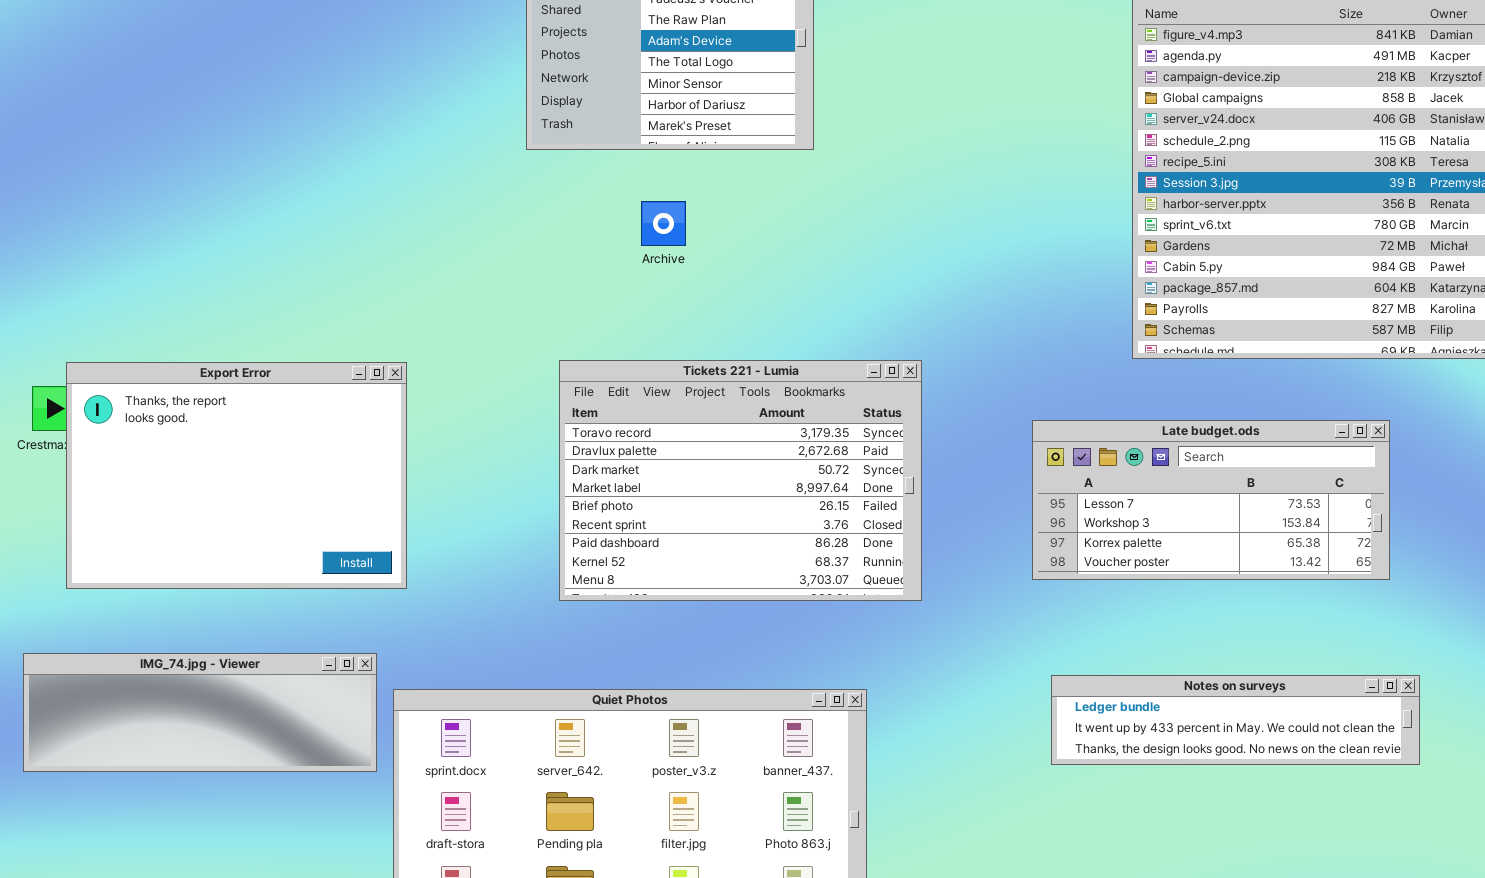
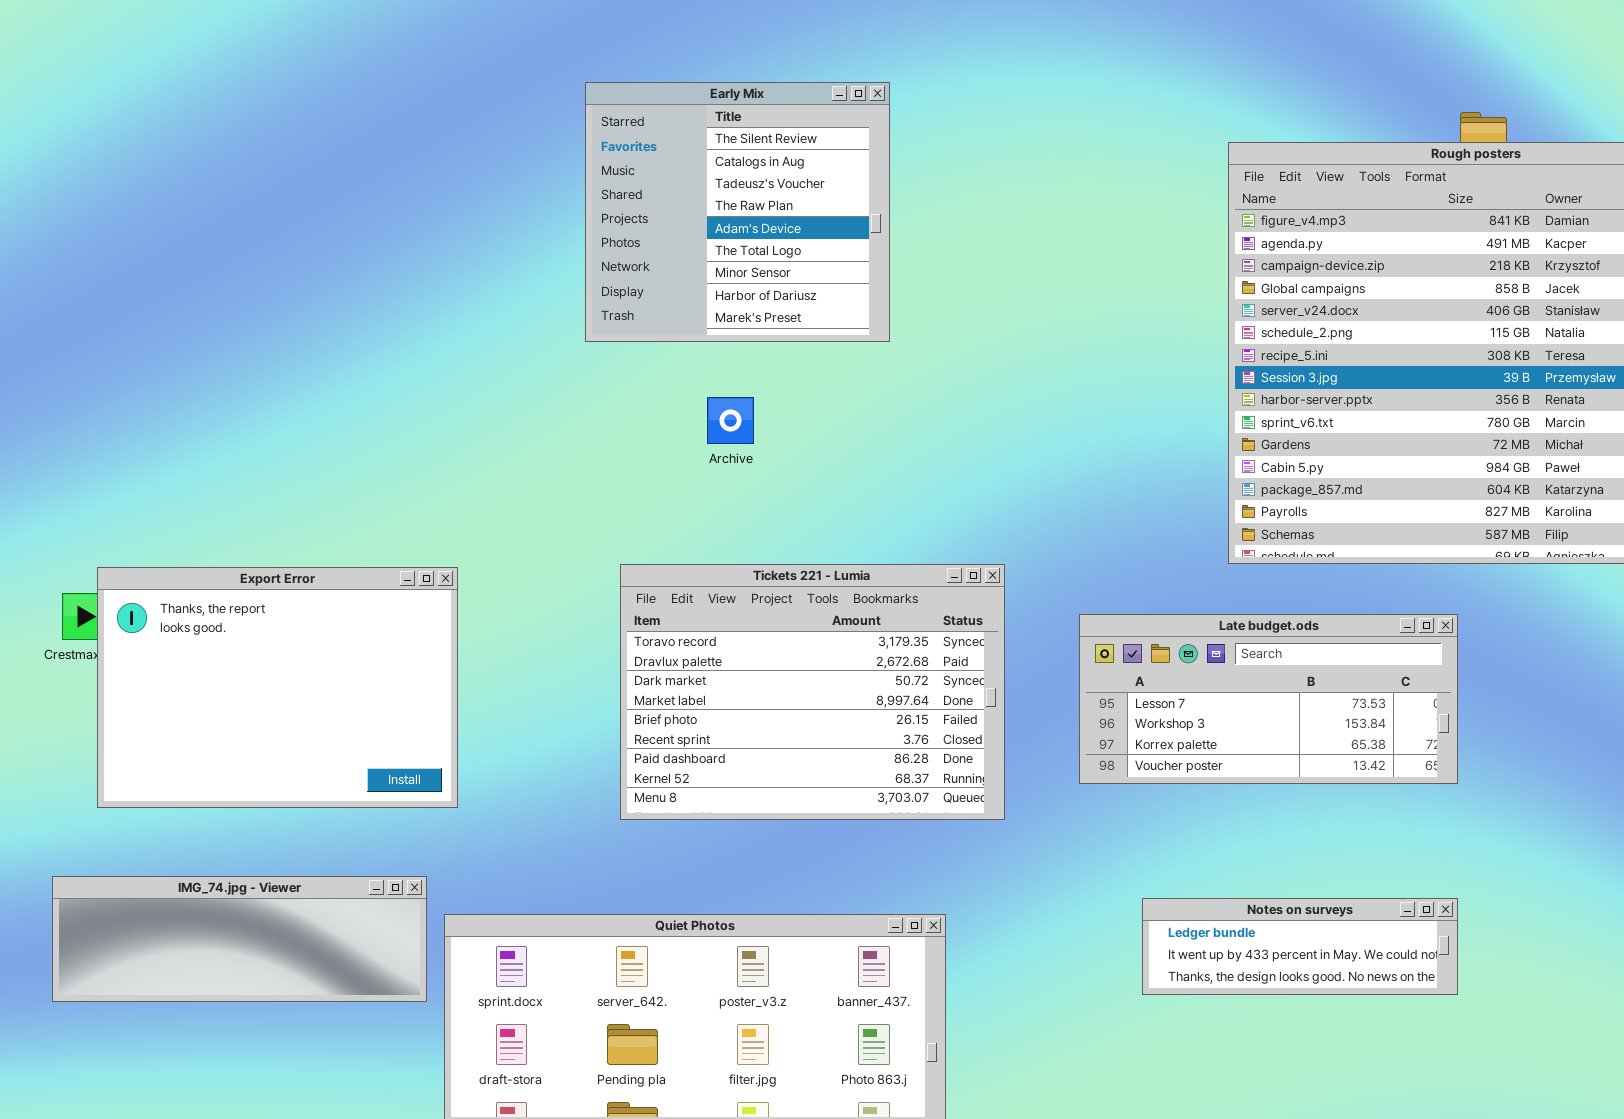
Late budget.ods: [1032,420,1390,580] -> [1079,614,1458,784], moved
Notes on surveys: [1051,675,1420,765] -> [1142,898,1458,995], resized

